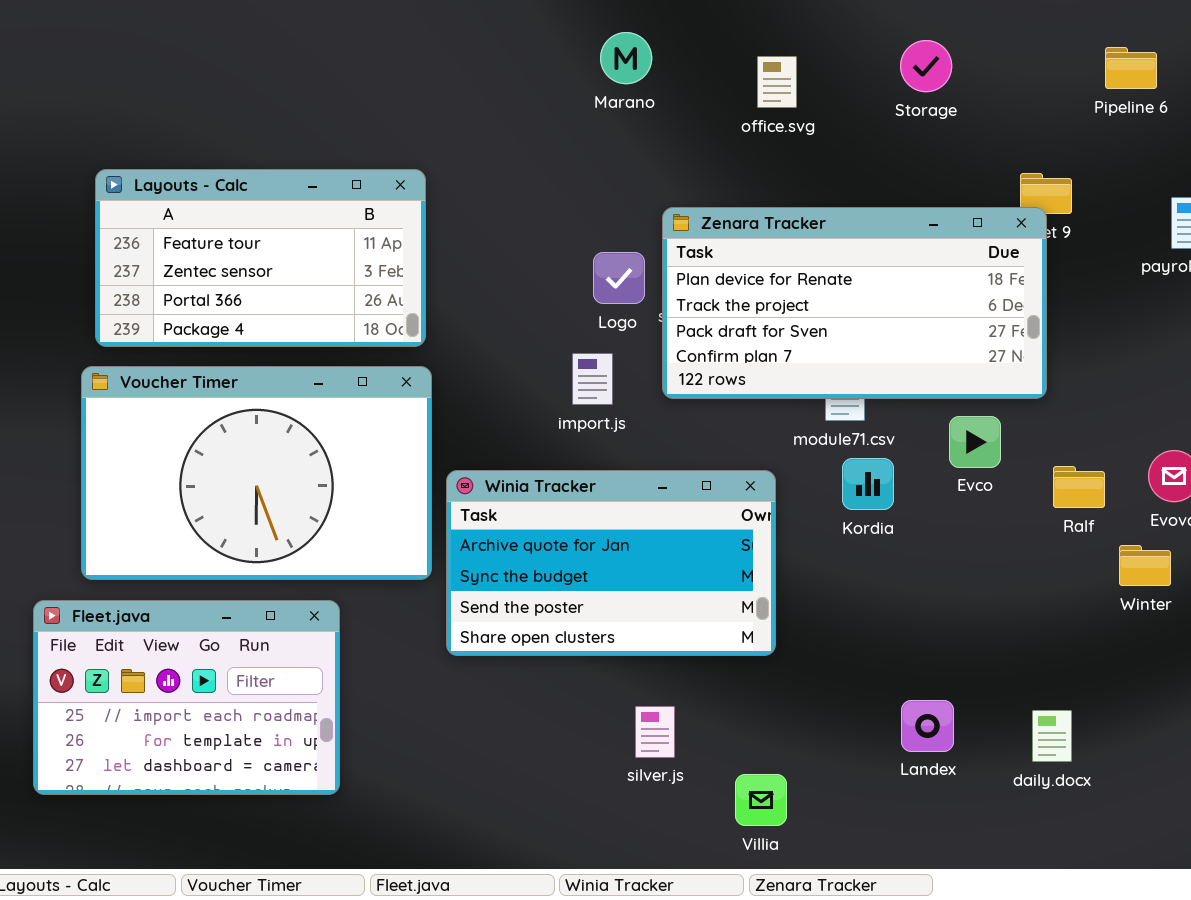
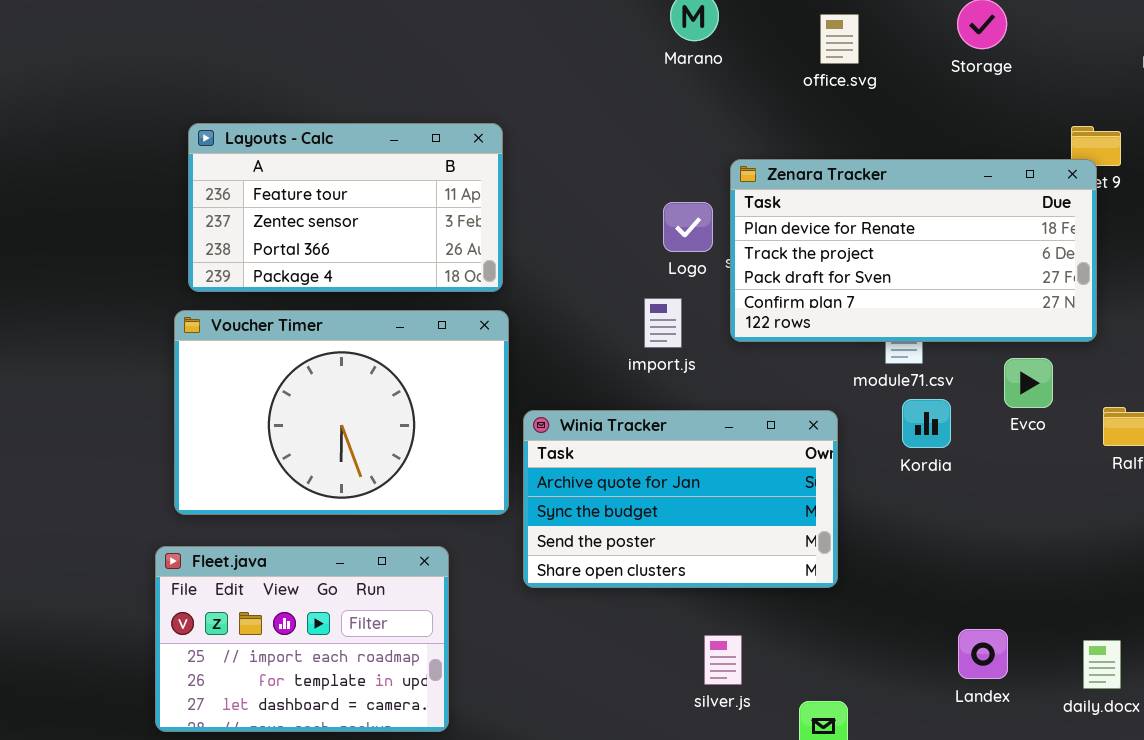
Fleet.java: [33,600,340,795] -> [155,546,449,732], moved

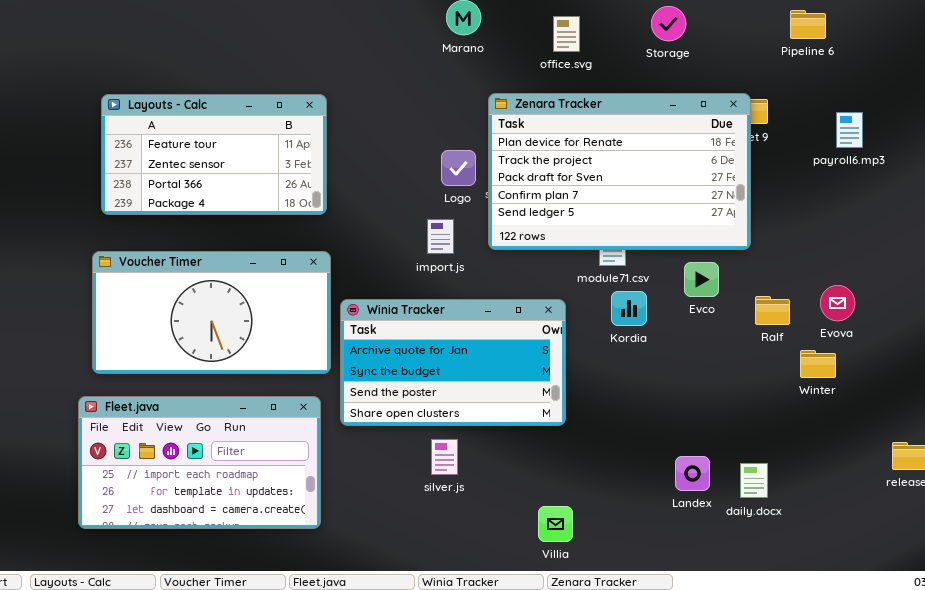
Zenara Tracker: [730,159,1097,342] -> [488,93,751,250], resized
Voucher Timer: [174,310,509,515] -> [92,251,331,374], resized
Fleet.java: [155,546,449,732] -> [78,396,321,529], resized
Landex: [958,629,1008,679] -> [675,456,710,491], moved
silver.js: [704,635,742,685] -> [431,439,458,475], moved

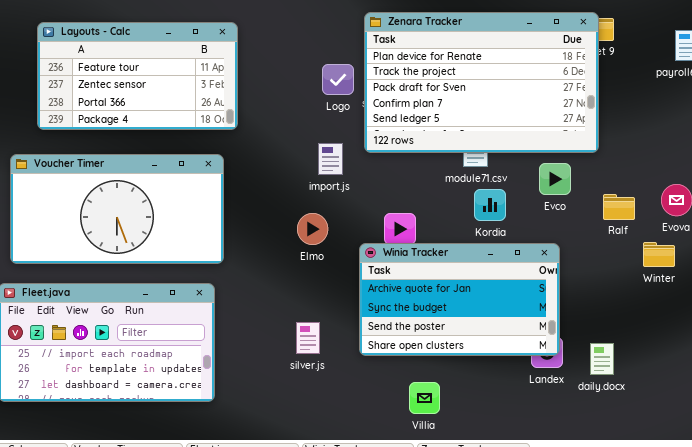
Layouts - Calc: [101,94,327,215] -> [37,22,238,130], moved
import.js: [427,219,454,254] -> [318,143,343,175], moved
Winia Tracker: [340,299,566,426] -> [359,243,560,356], moved
silver.js: [431,439,458,475] -> [296,322,320,354], moved

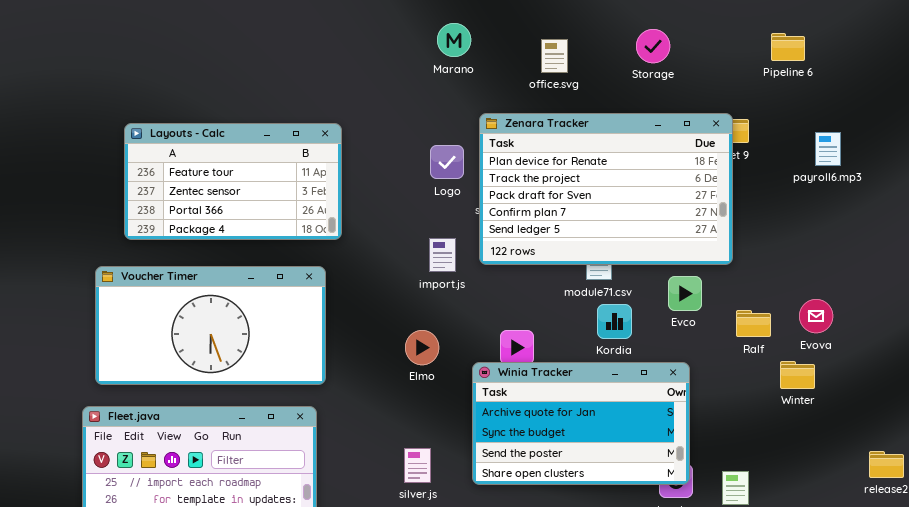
Logo: [322,64,354,95] -> [430,145,464,179], moved
import.js: [318,143,343,175] -> [429,238,456,272], moved

